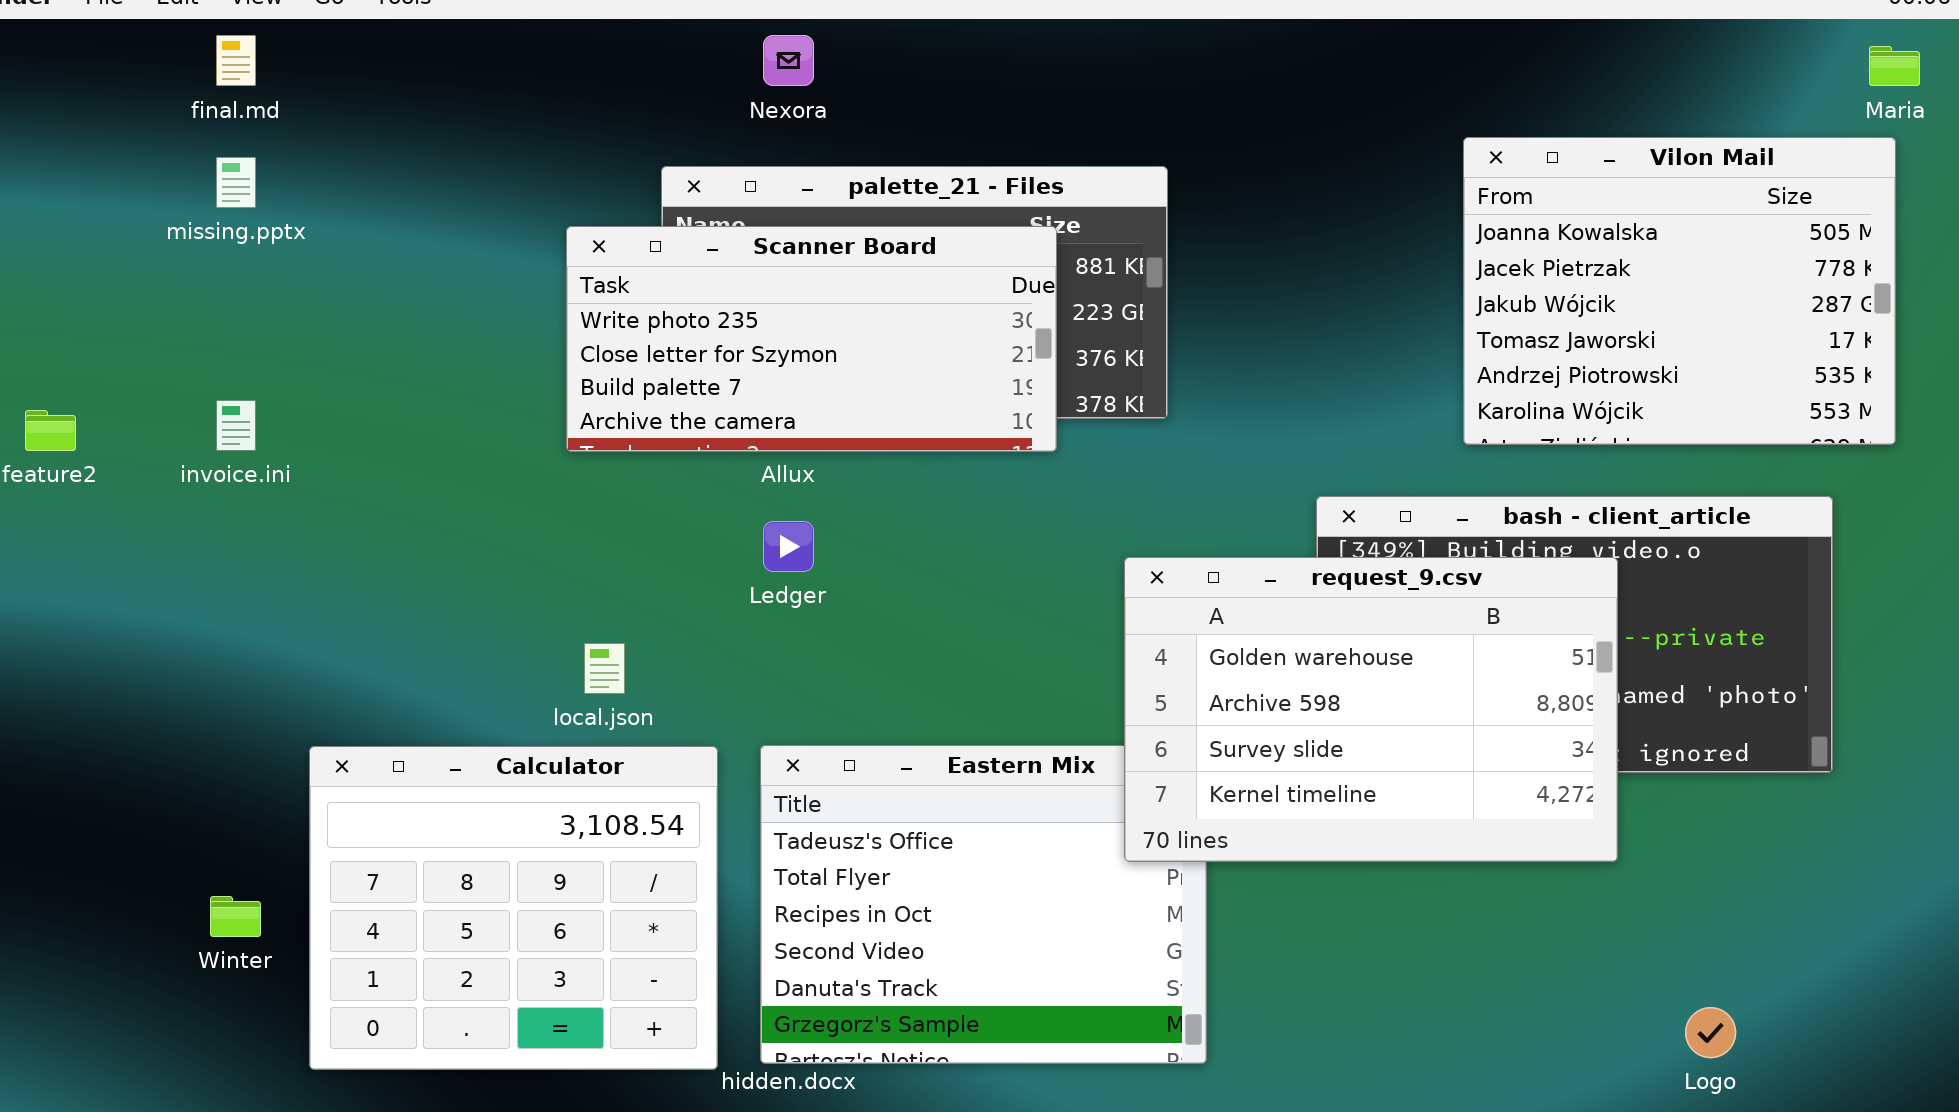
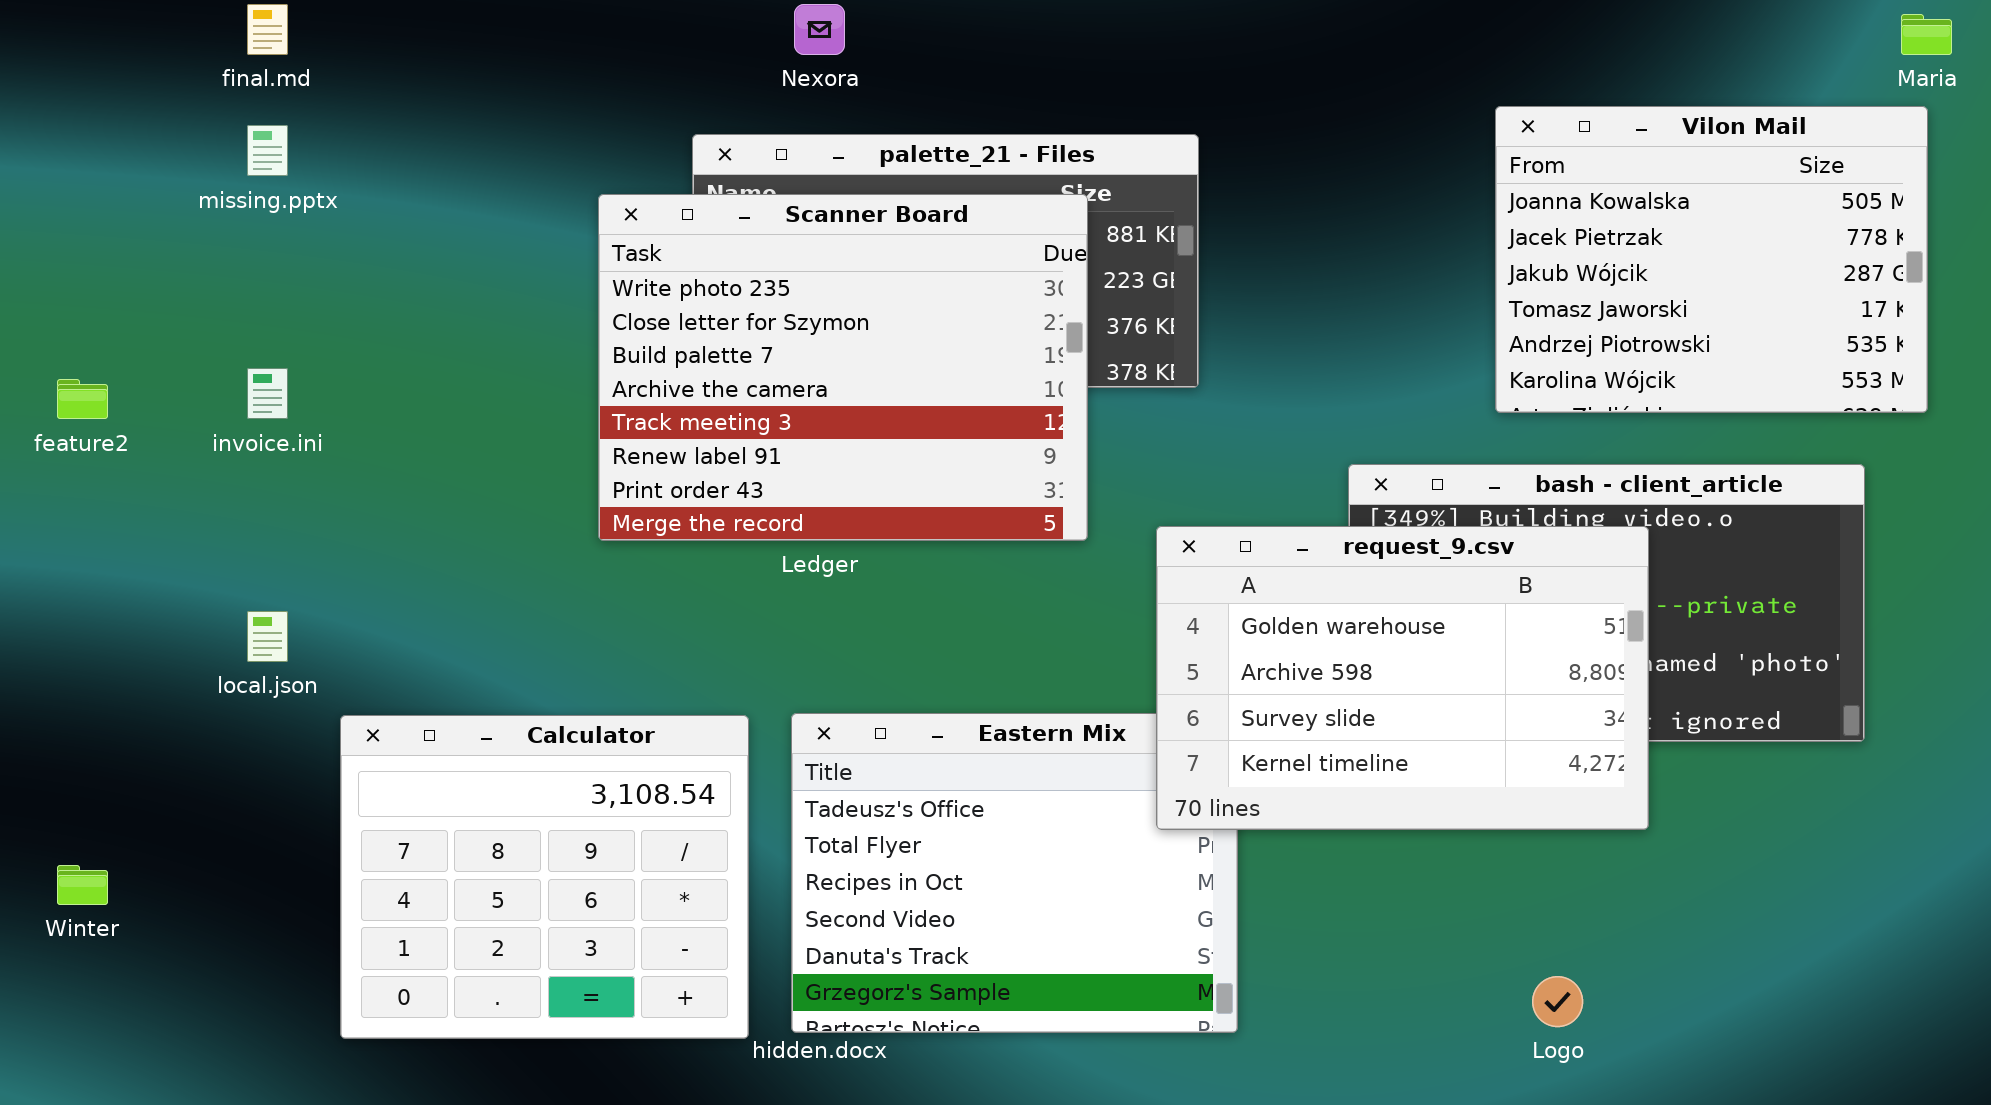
Scanner Board: [566,226,1057,452] -> [598,194,1088,541], resized
local.json: [584,643,625,694] -> [247,611,288,662], moved
Winter: [210,896,261,937] -> [57,865,108,905], moved
Logo: [1685,1007,1736,1058] -> [1532,976,1583,1027], moved

